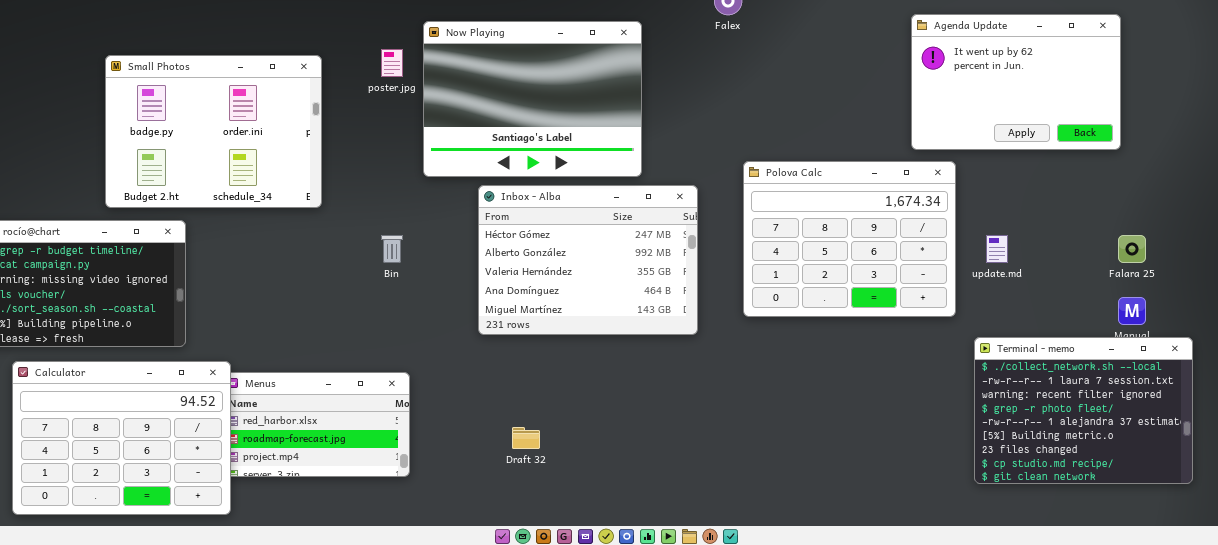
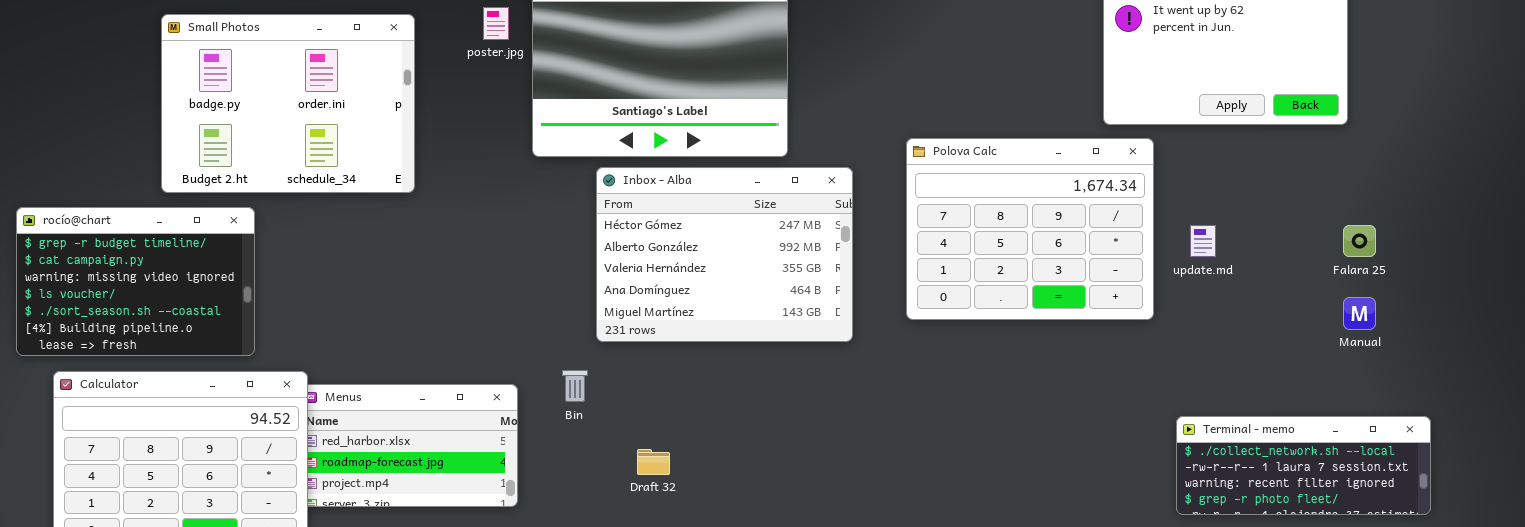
Bin: [381,235,403,263] -> [562,370,588,402], moved
Terminal - memo: [974,337,1193,484] -> [1176,416,1431,515], resized

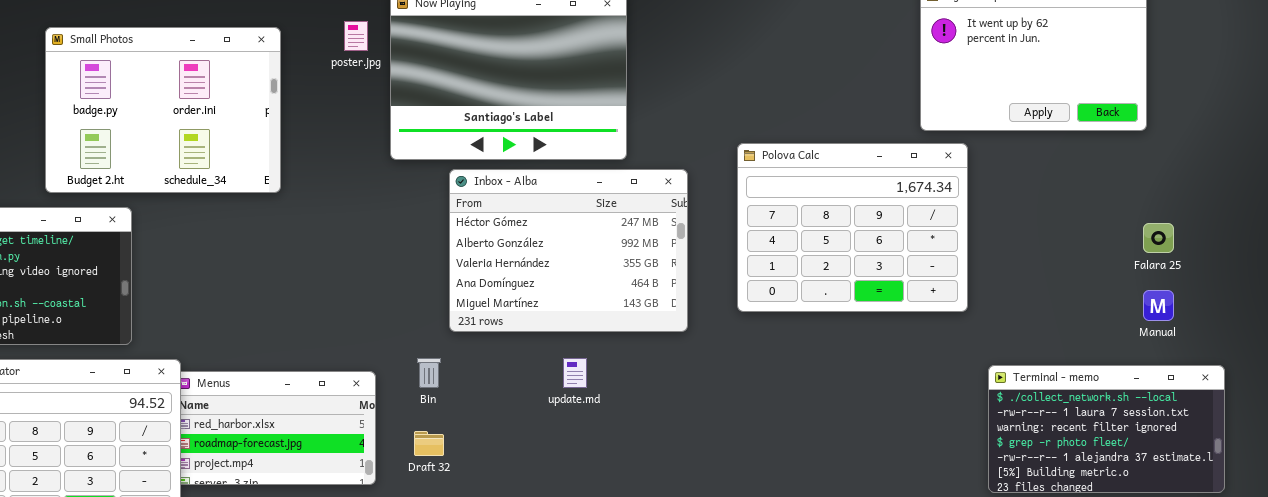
update.md: [1190,225,1216,257] -> [563,358,587,388], moved
Terminal - memo: [1176,416,1431,515] -> [988,365,1225,493], resized
Draft 32: [637,449,670,475] -> [414,431,444,456], moved

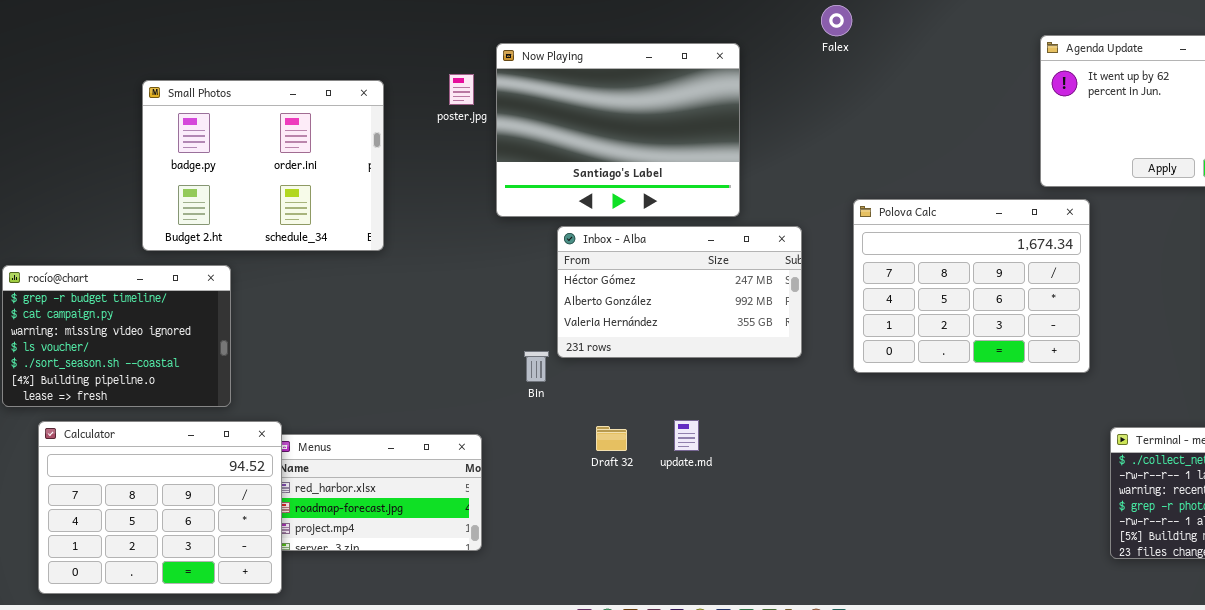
Inbox - Alba: [449,169,688,332] -> [557,226,802,358], resized
Bin: [417,358,441,388] -> [524,351,549,382], moved
Draft 32: [414,431,444,456] -> [596,426,627,451], moved

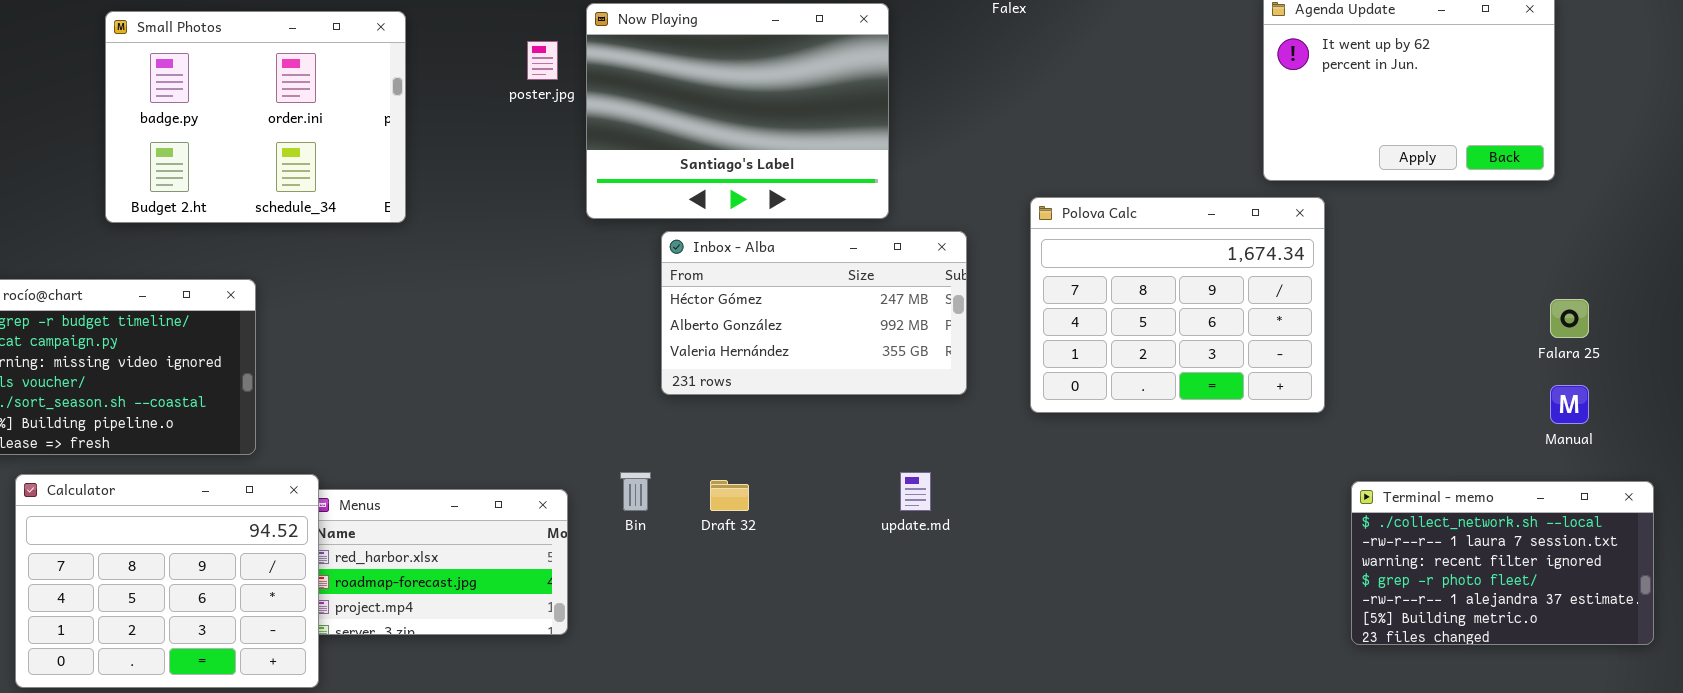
Small Photos: [142,80,384,251] -> [105,11,406,223], moved
Bin: [524,351,549,382] -> [620,472,651,511], moved
update.md: [674,420,699,451] -> [900,472,931,511], moved

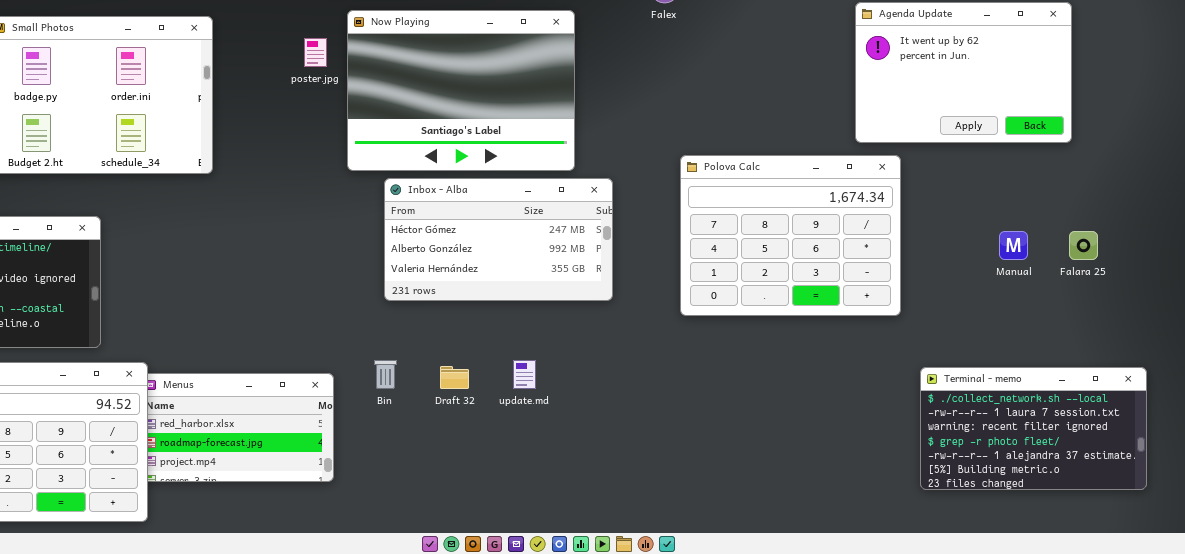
Inbox - Alba: [661,231,967,395] -> [384,178,613,301], moved
Manual: [1550,385,1589,424] -> [999,231,1028,260], moved
update.md: [900,472,931,511] -> [513,360,536,389], moved

